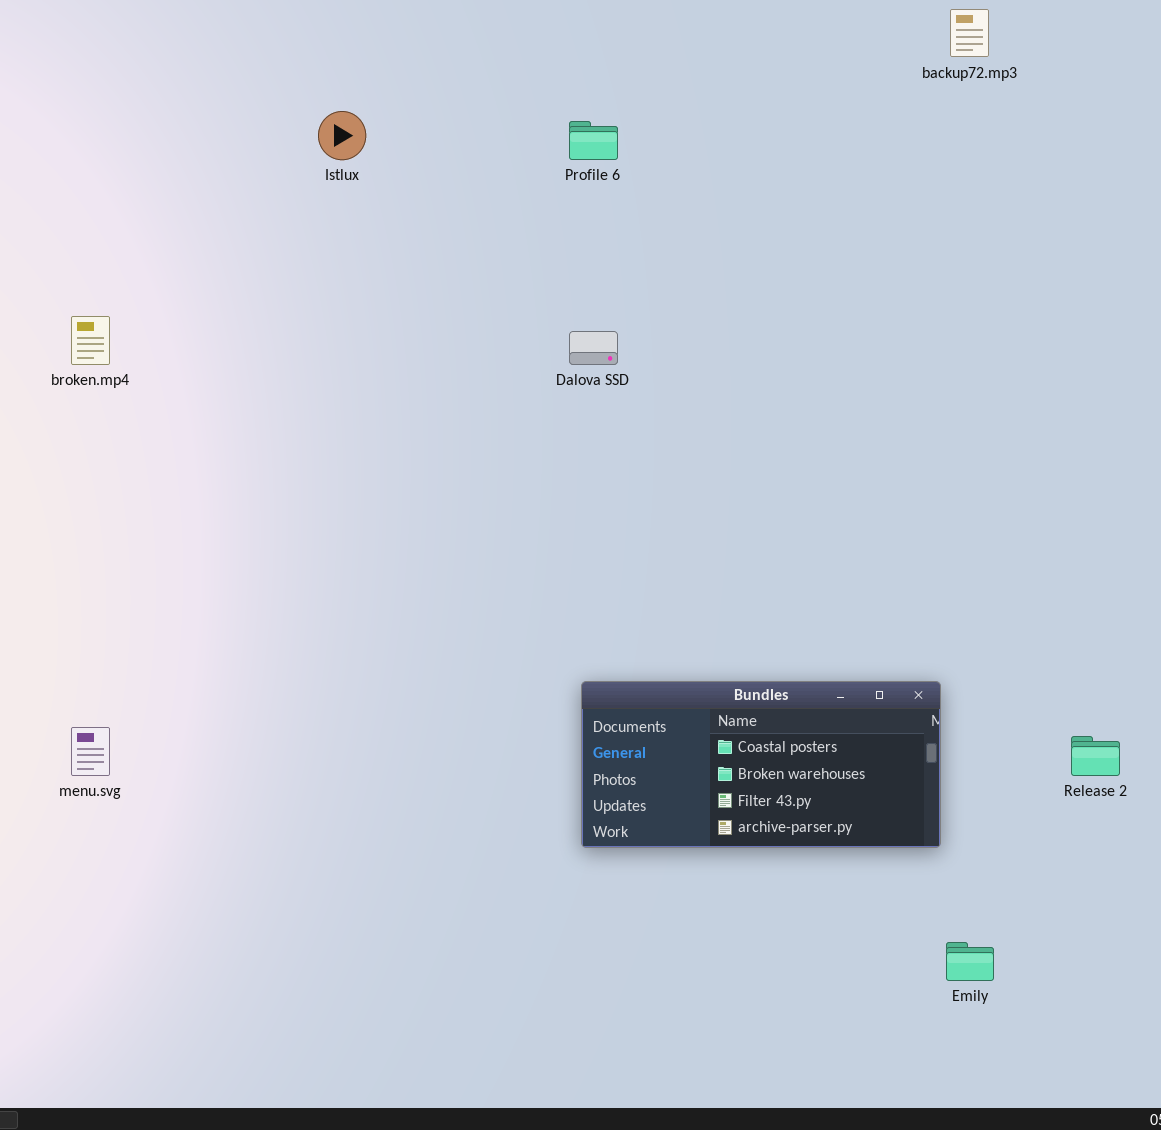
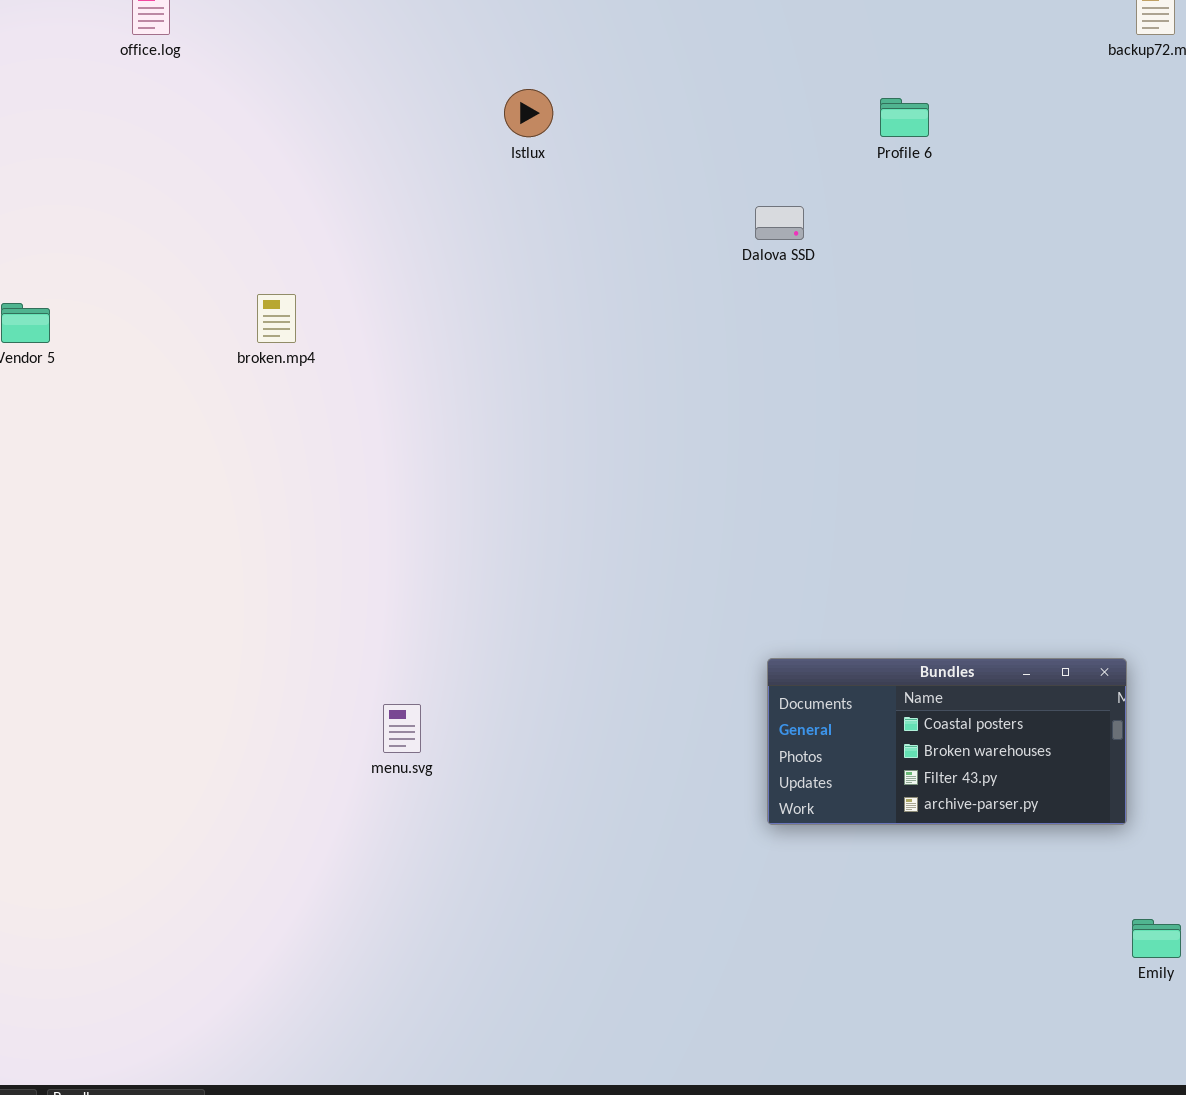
Profile 6: [569,121,618,160] -> [880,98,929,137], moved
Dalova SSD: [569,331,618,365] -> [755,206,804,240], moved
menu.svg: [71,727,110,776] -> [383,704,421,753], moved

